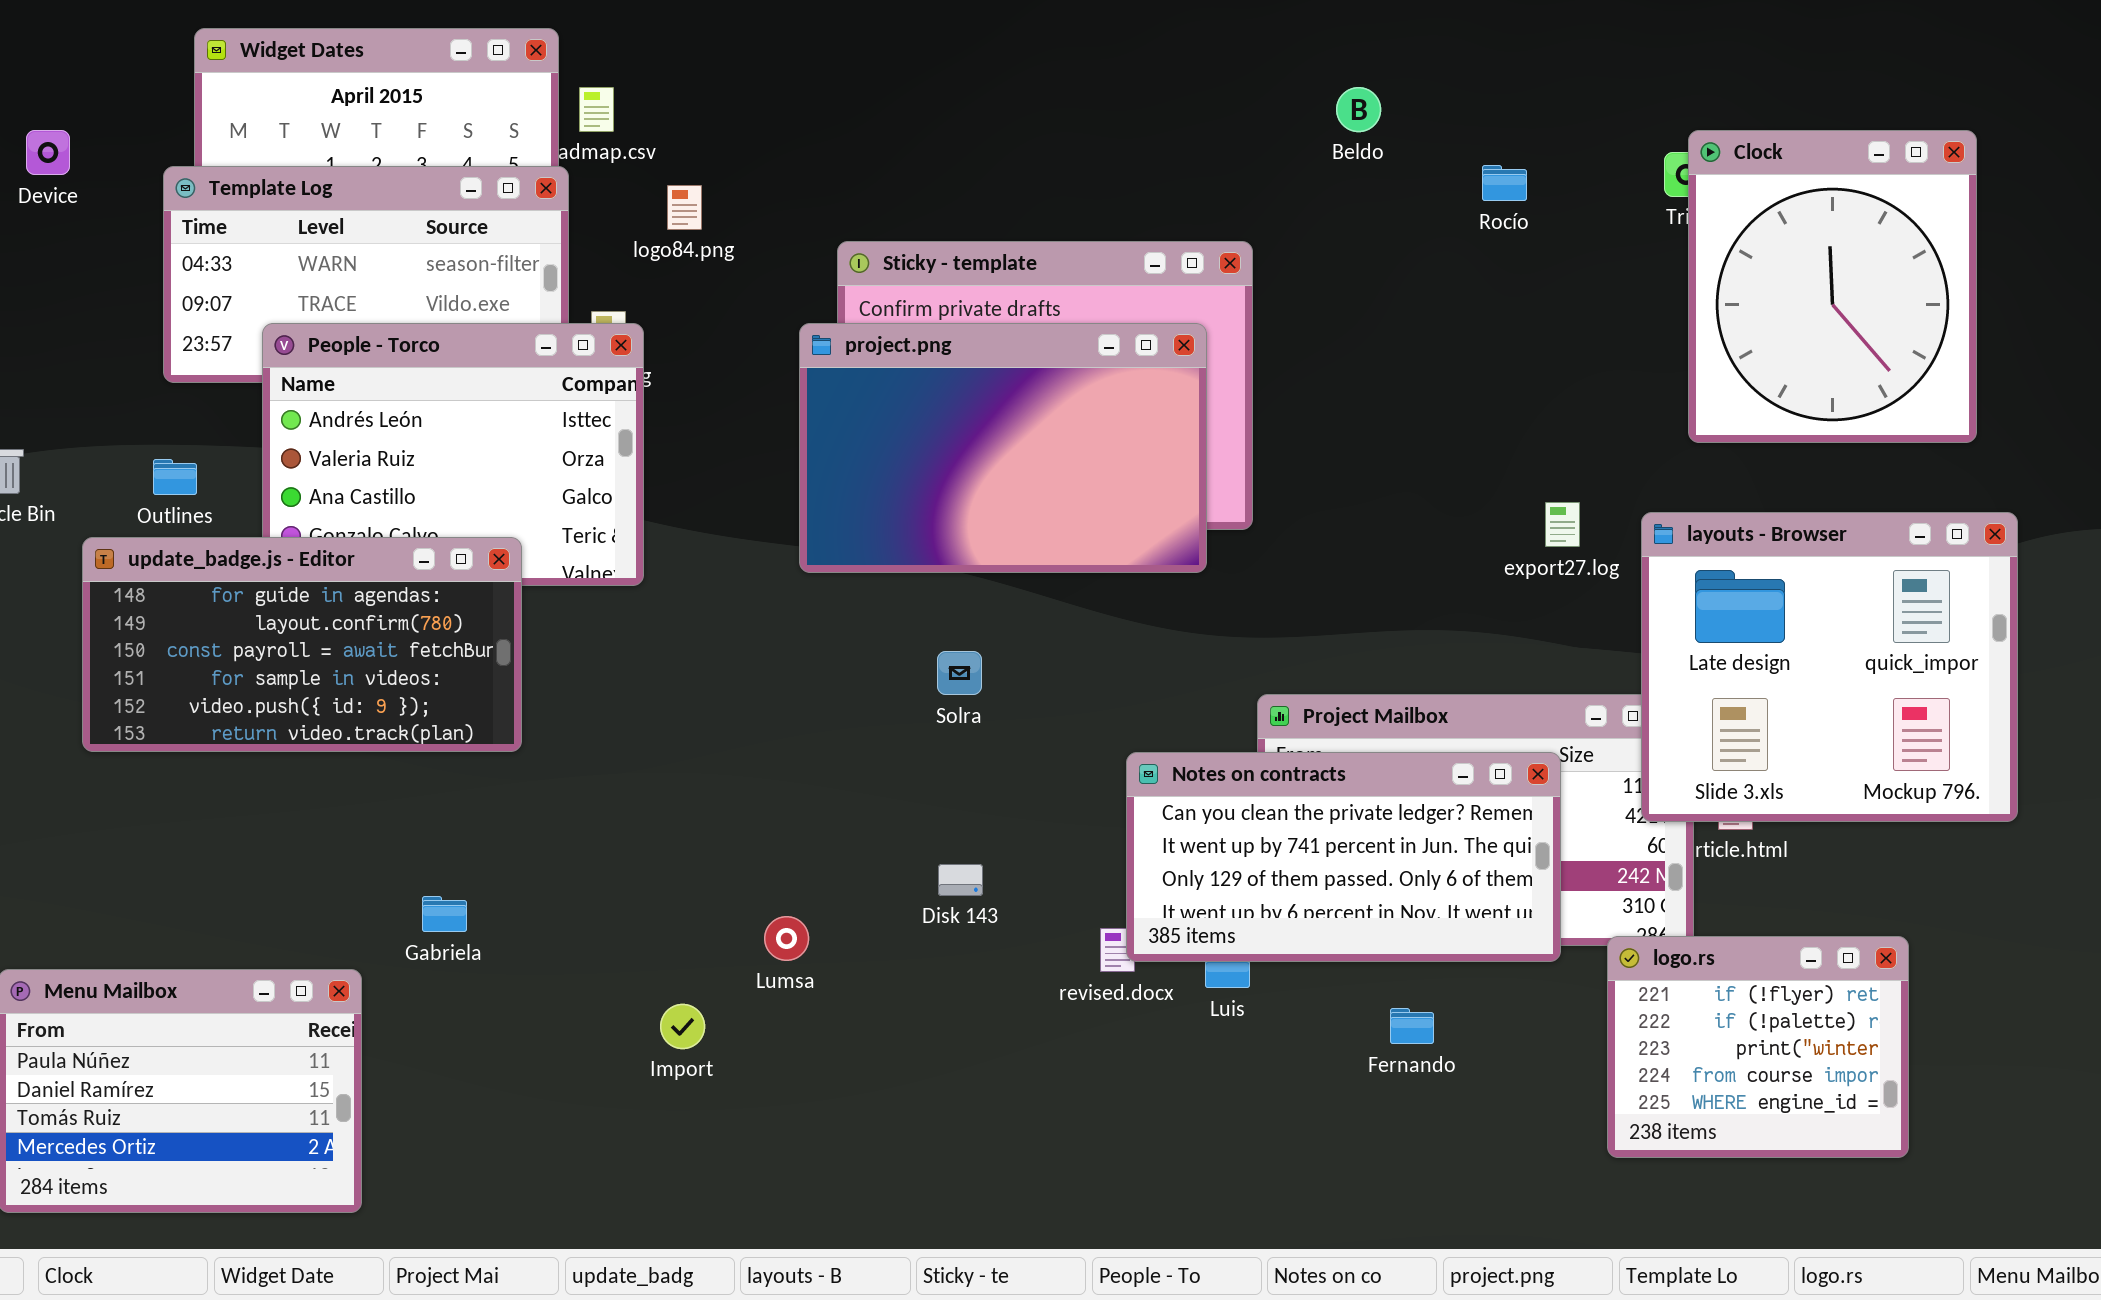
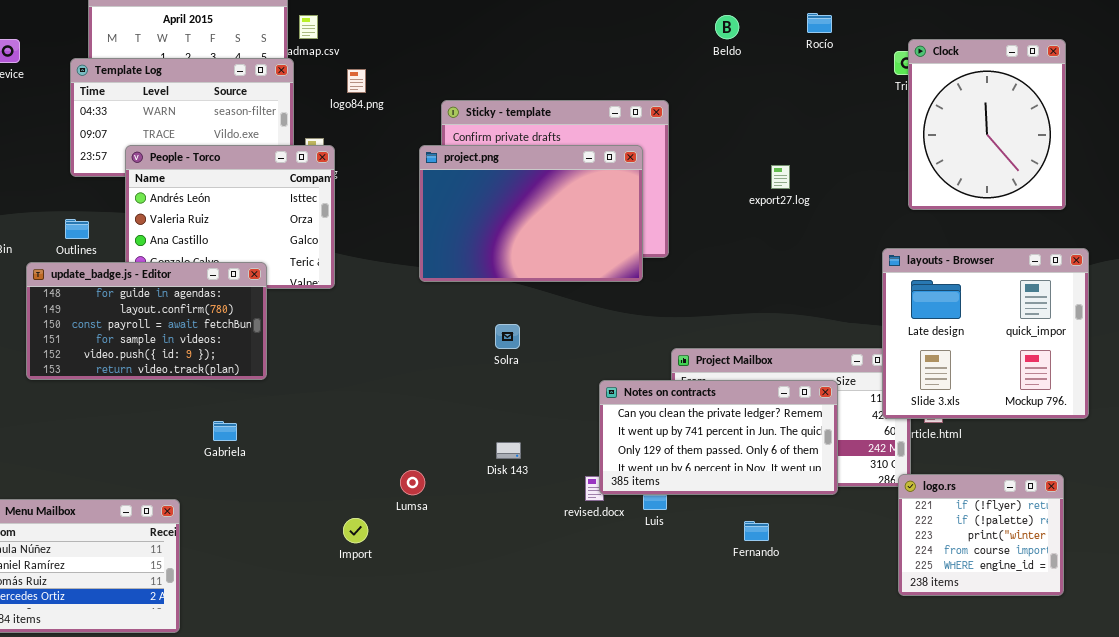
Rocío: [1482,165,1527,201] -> [807,13,832,33], moved
export27.log: [1545,502,1580,547] -> [771,165,790,189], moved
Gabriela: [422,896,467,932] -> [213,421,237,441], moved
logo.rs: [1607,936,1909,1158] -> [898,474,1064,596], moved

